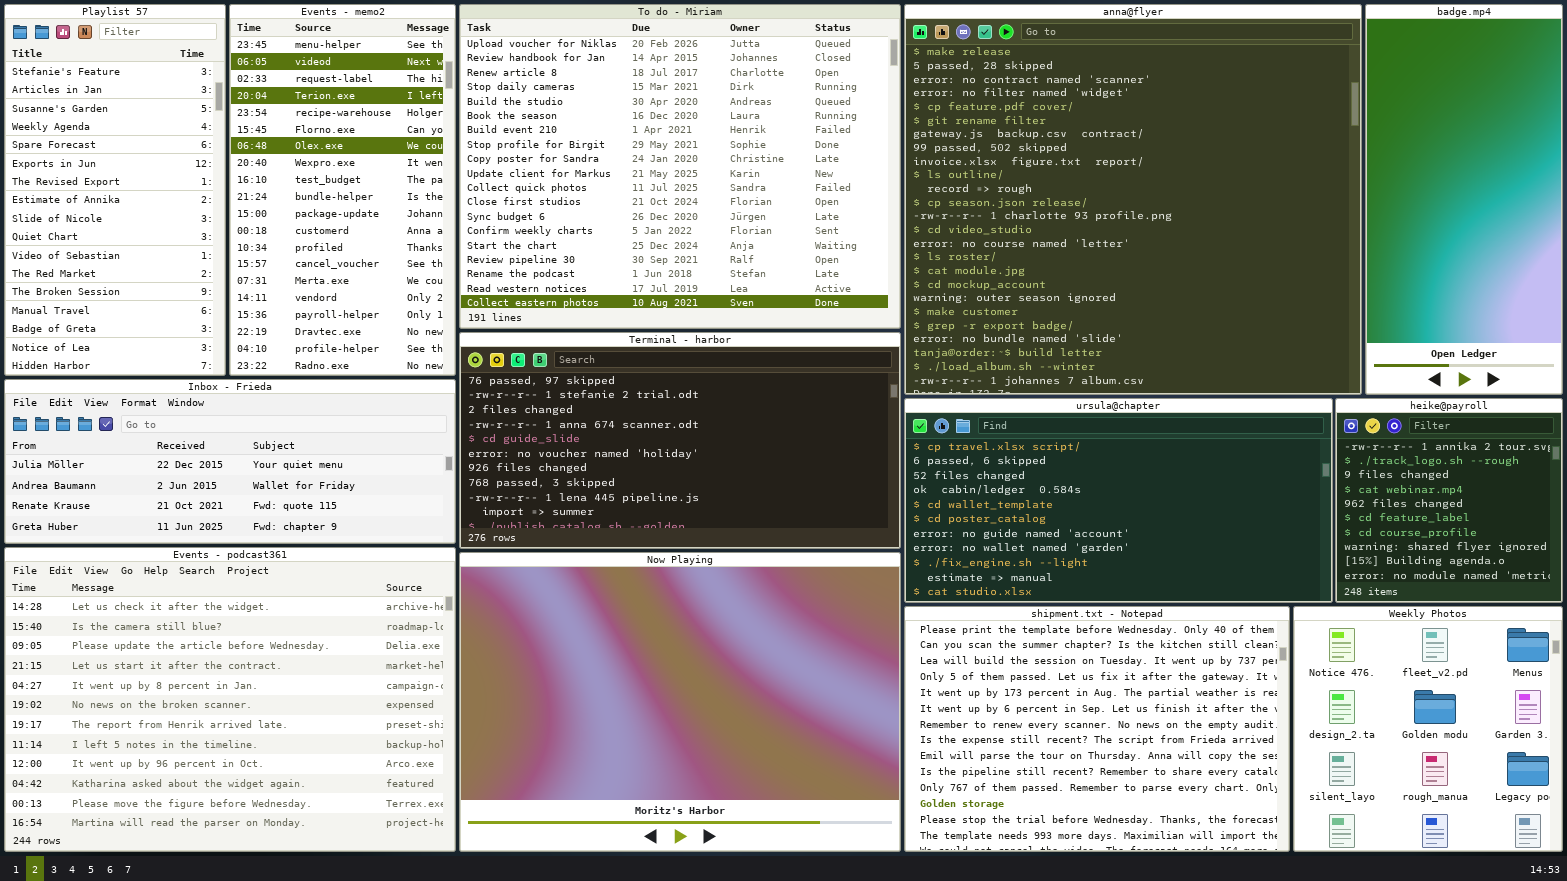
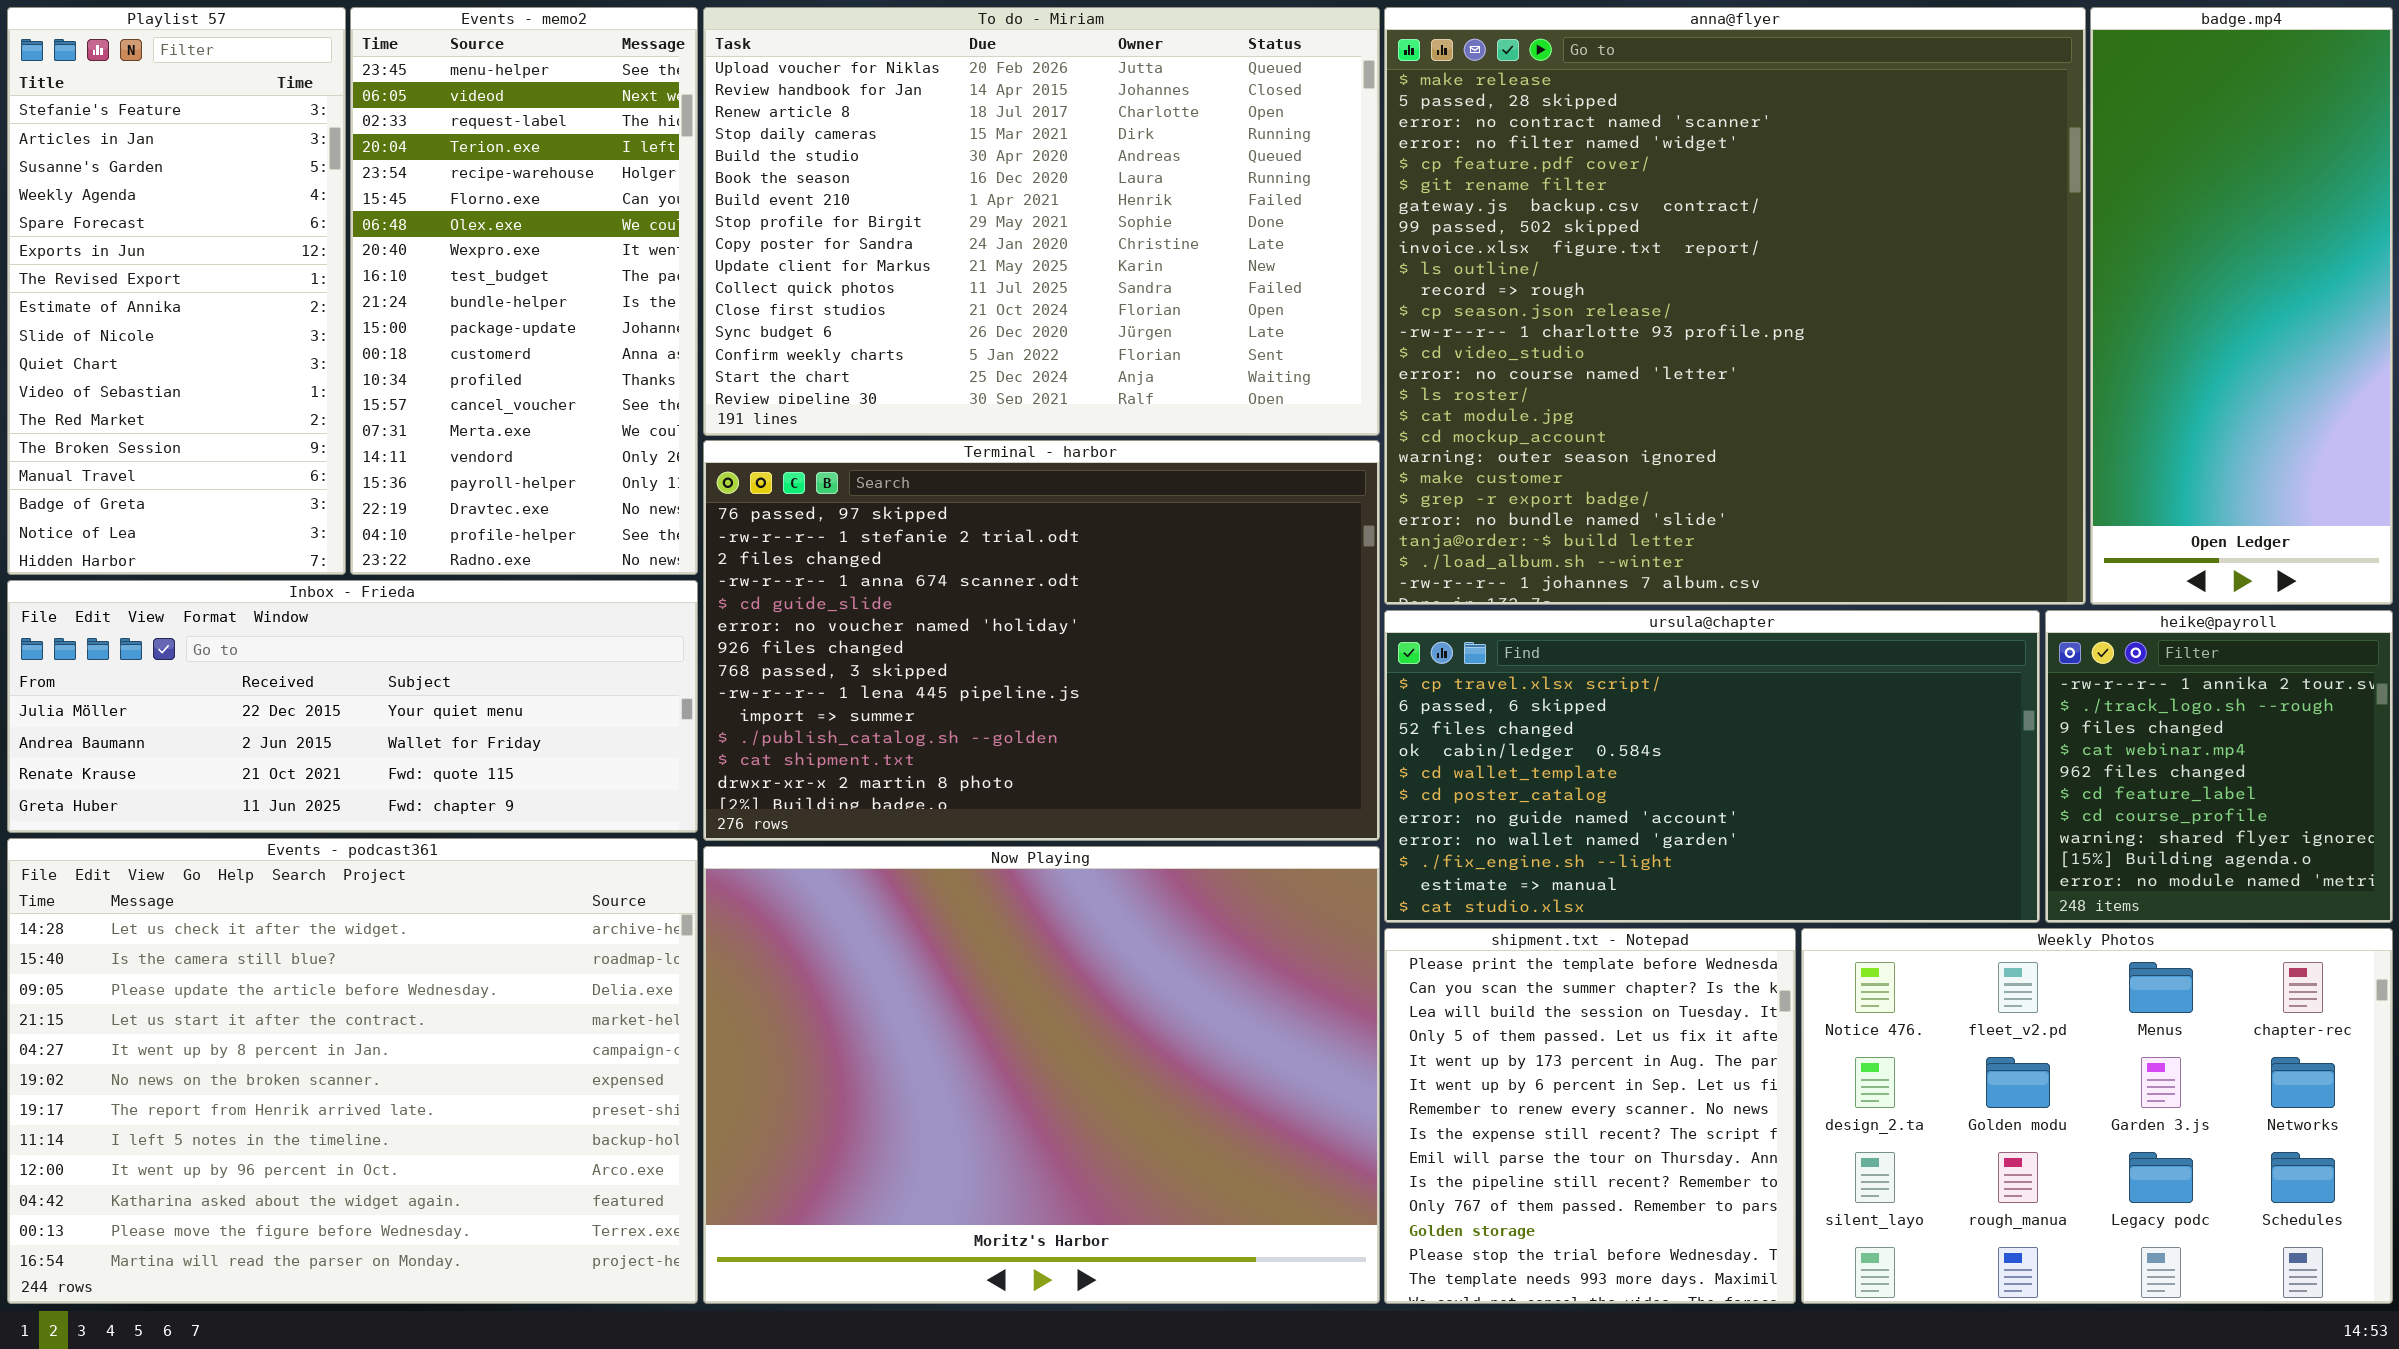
To do - Miriam: [459,4,901,329] -> [703,7,1380,436], resized
Terminal - harbor: [459,332,901,549] -> [703,440,1380,841], resized
shipment.txt - Notepad: [904,606,1290,852] -> [1384,928,1796,1304], resized
Weekly Photos: [1293,606,1563,852] -> [1801,928,2393,1304], resized

